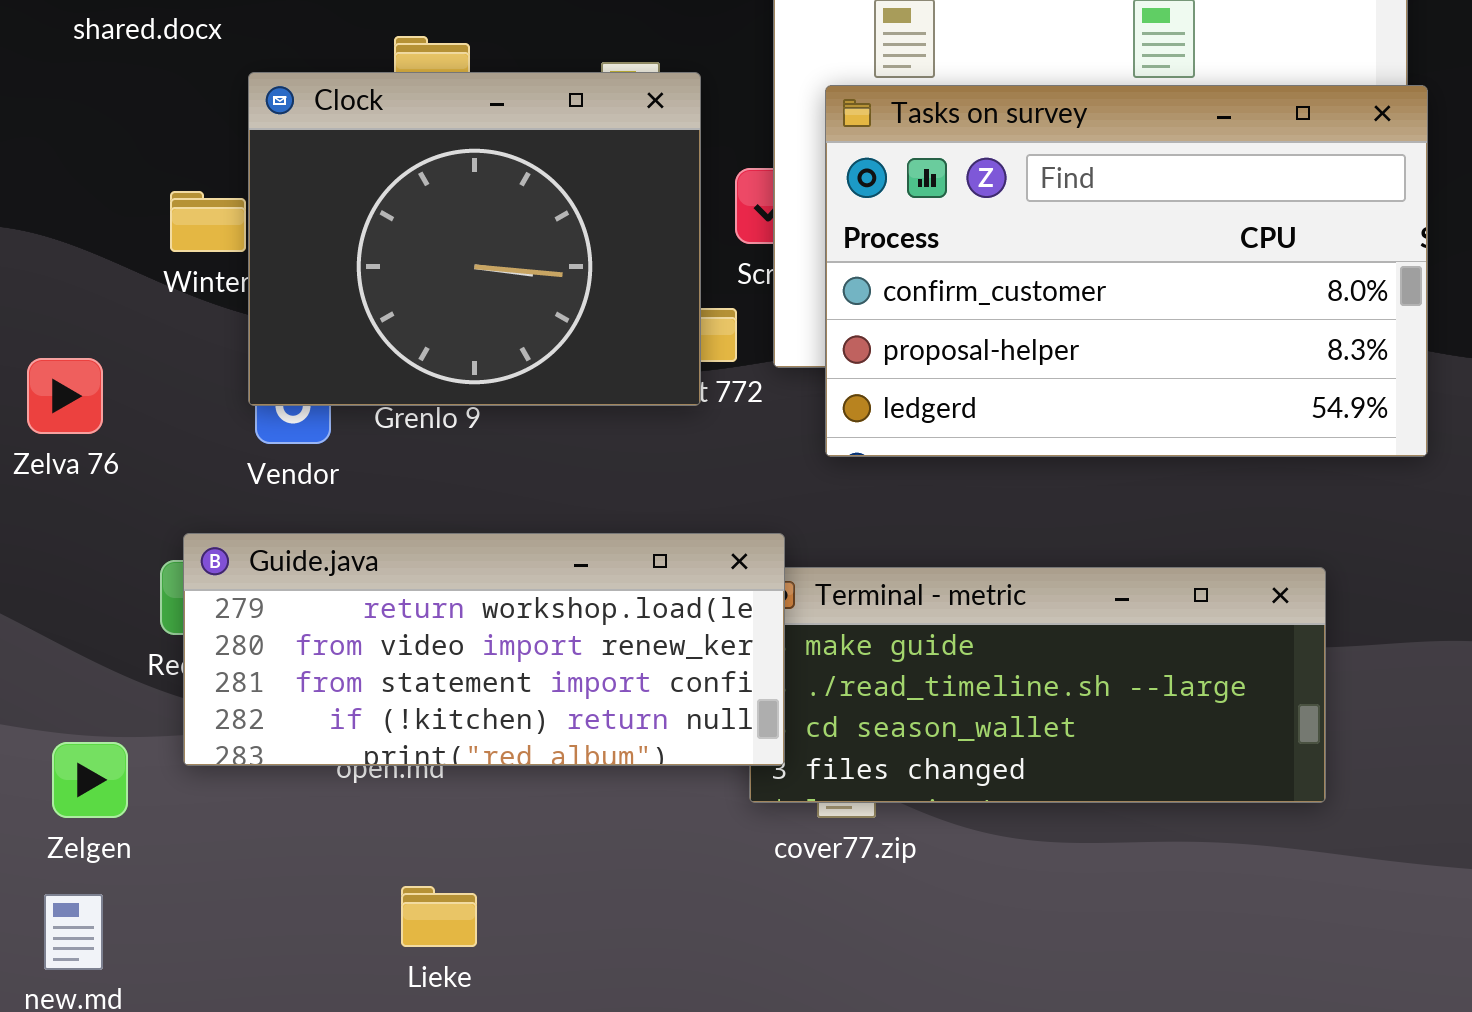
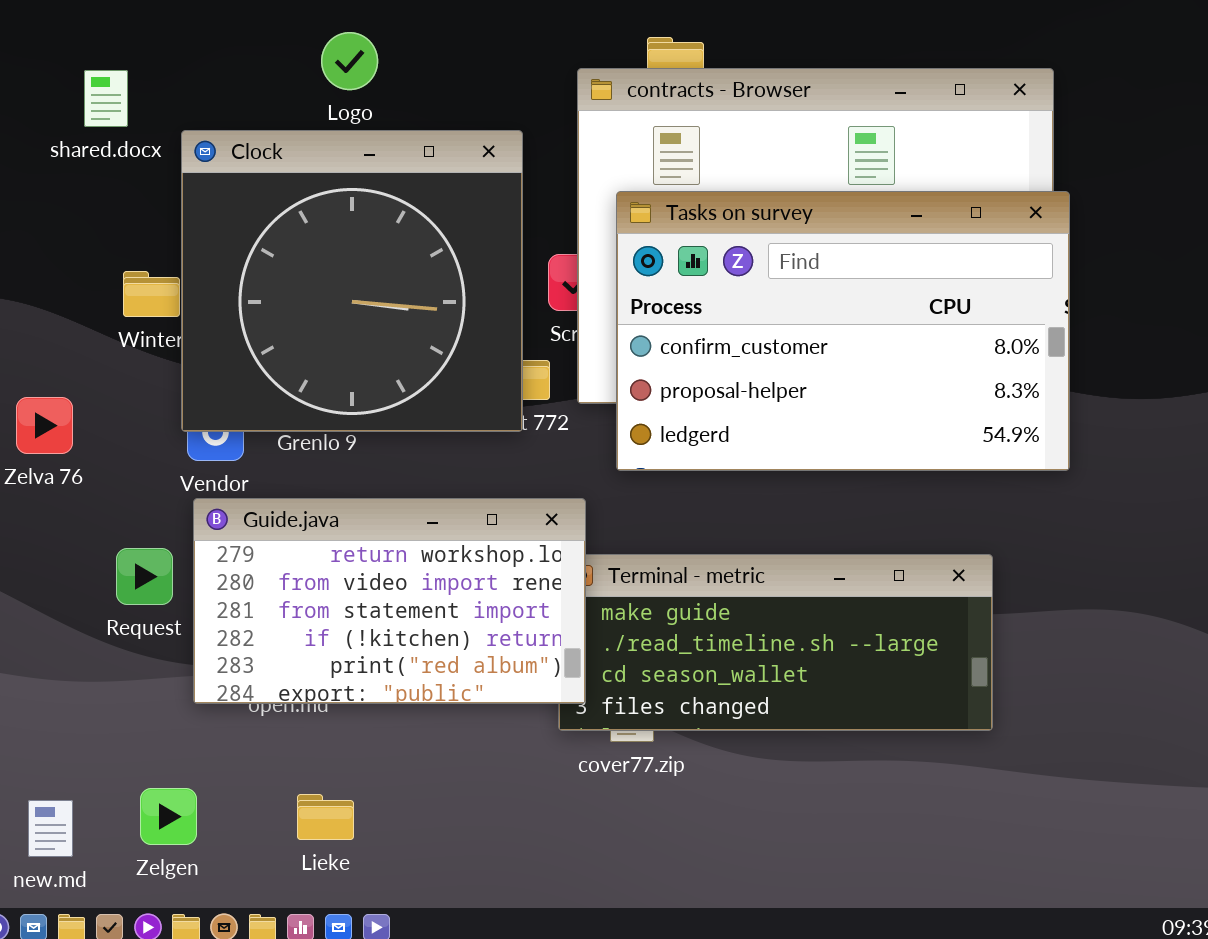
Clock: [248,72,701,406] -> [181,130,523,432], resized
Guide.java: [183,533,785,766] -> [193,498,586,704], resized
Zelgen: [52,742,128,818] -> [140,788,197,845], moved

